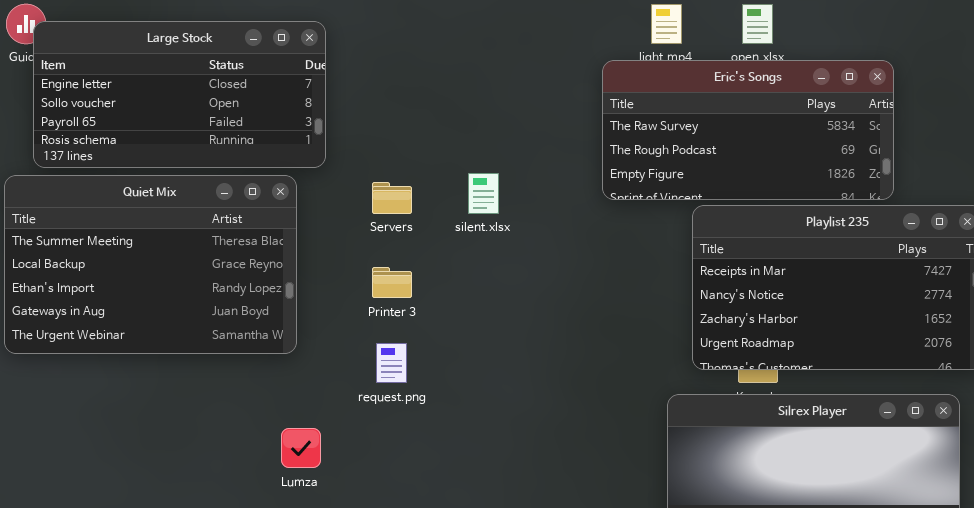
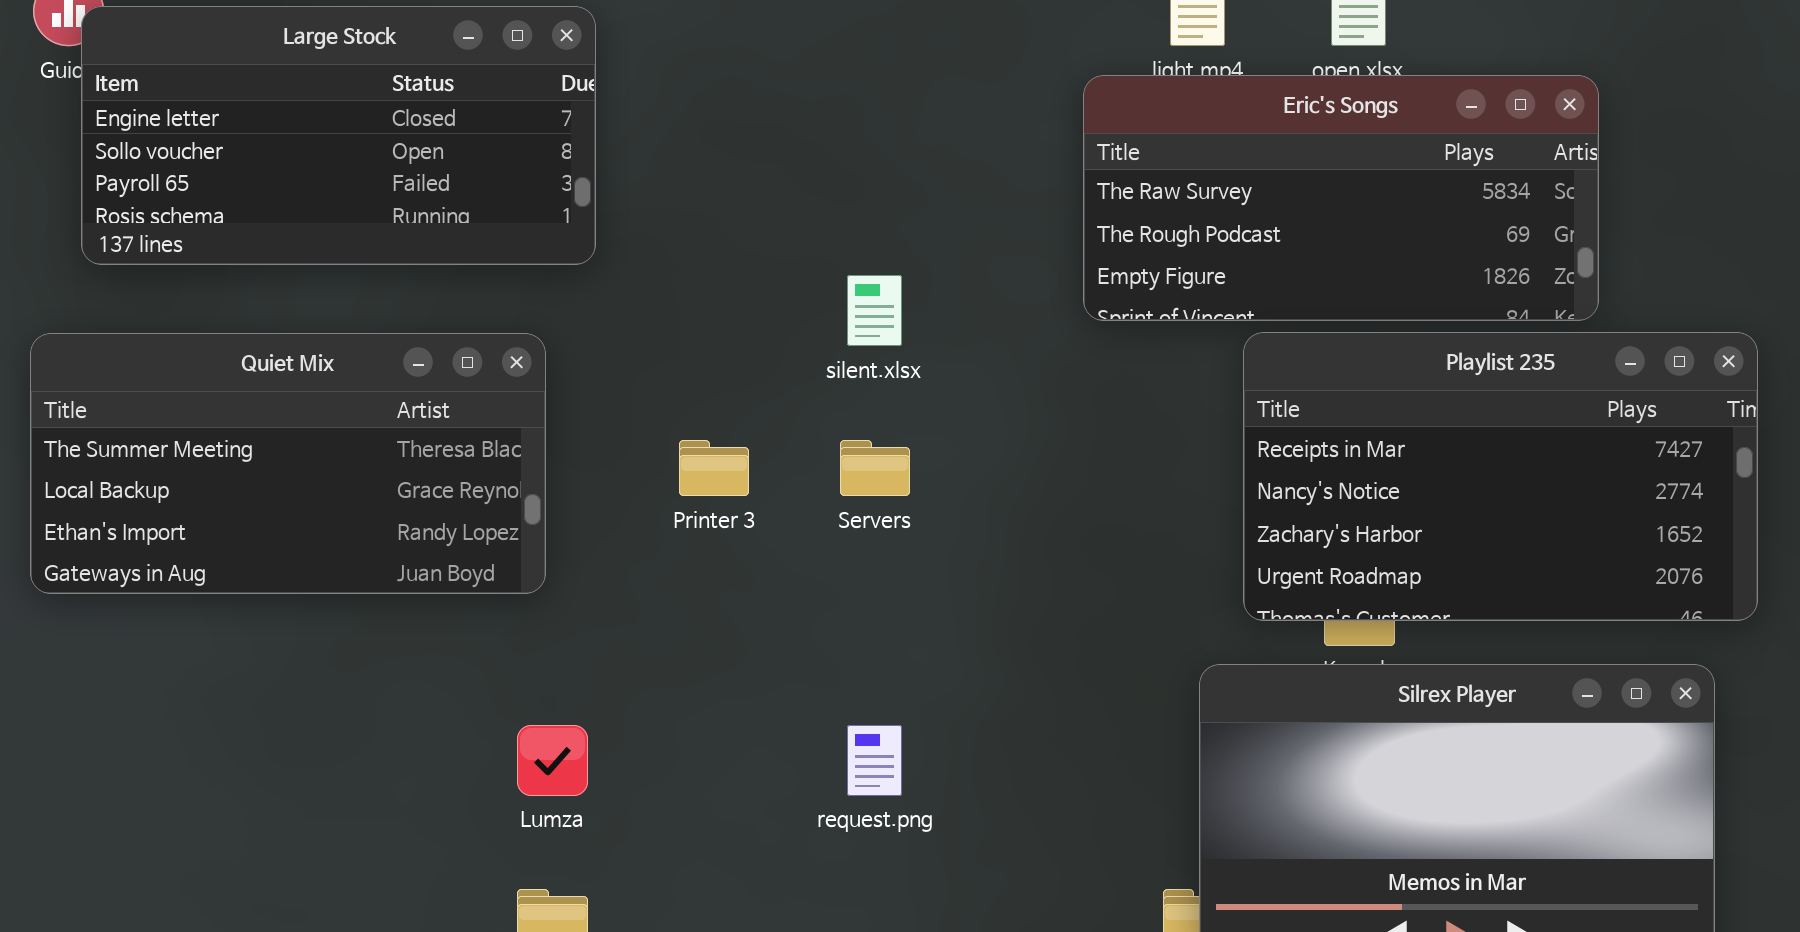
Quiet Mix: [4,175,297,354] -> [30,333,546,594], resized
Servers: [372,182,412,214] -> [840,440,910,496], moved
request.png: [376,343,407,383] -> [847,725,902,796], moved

